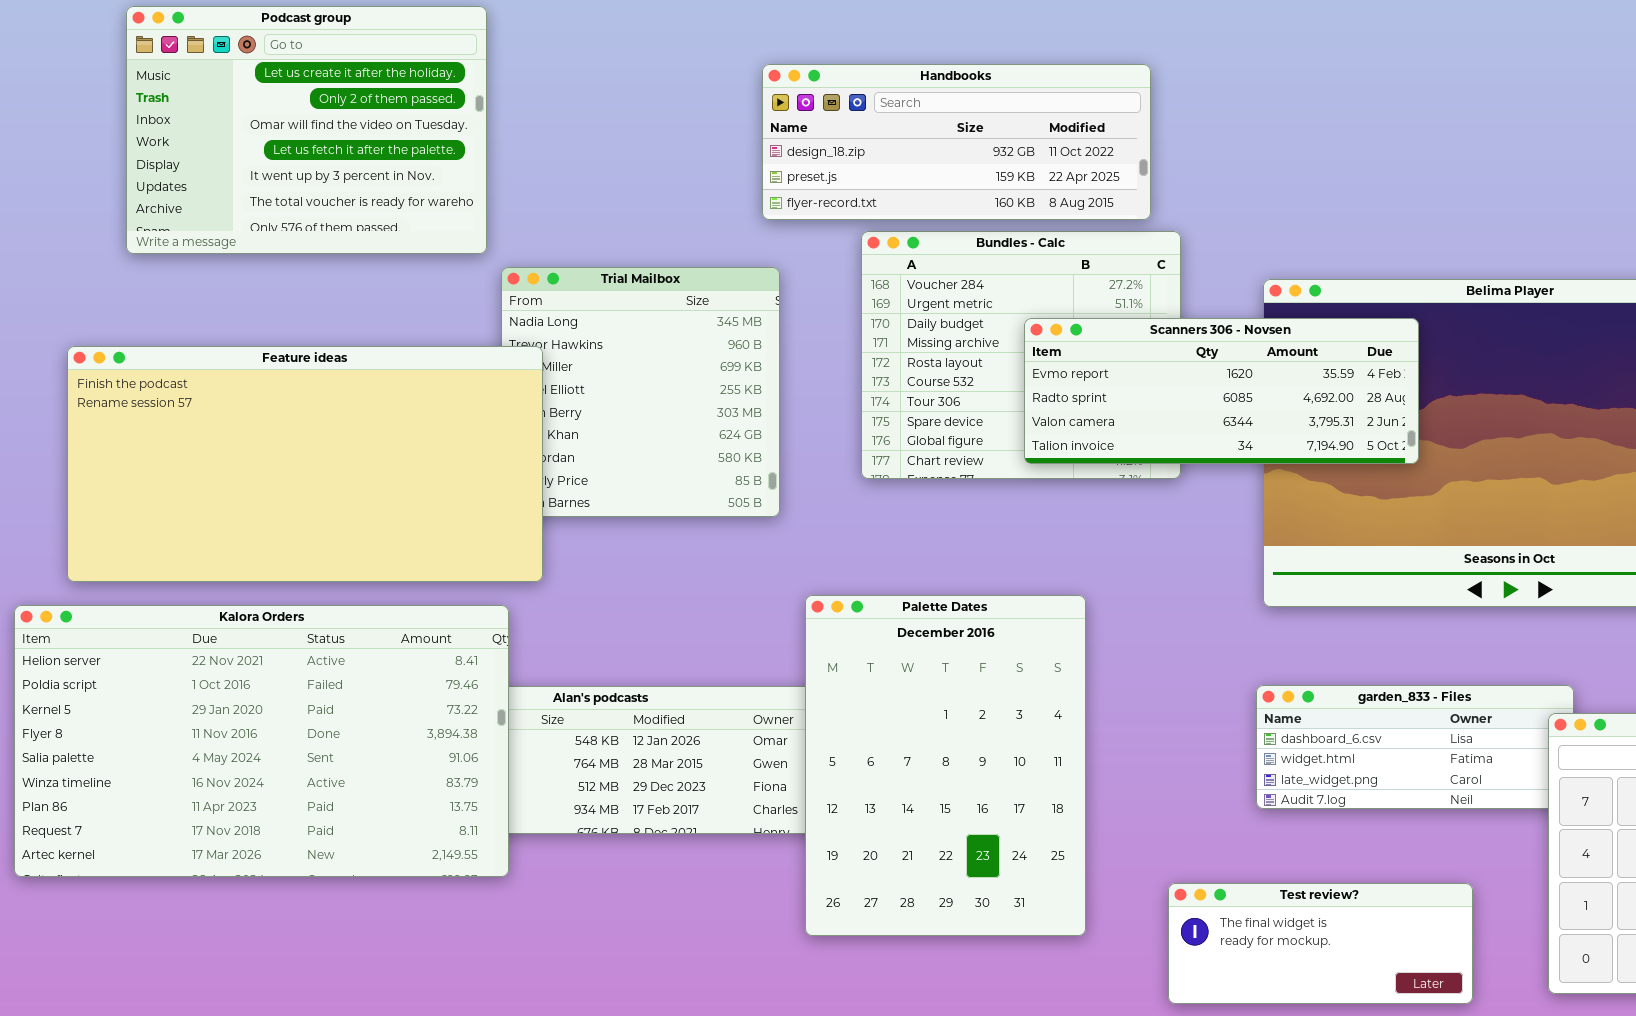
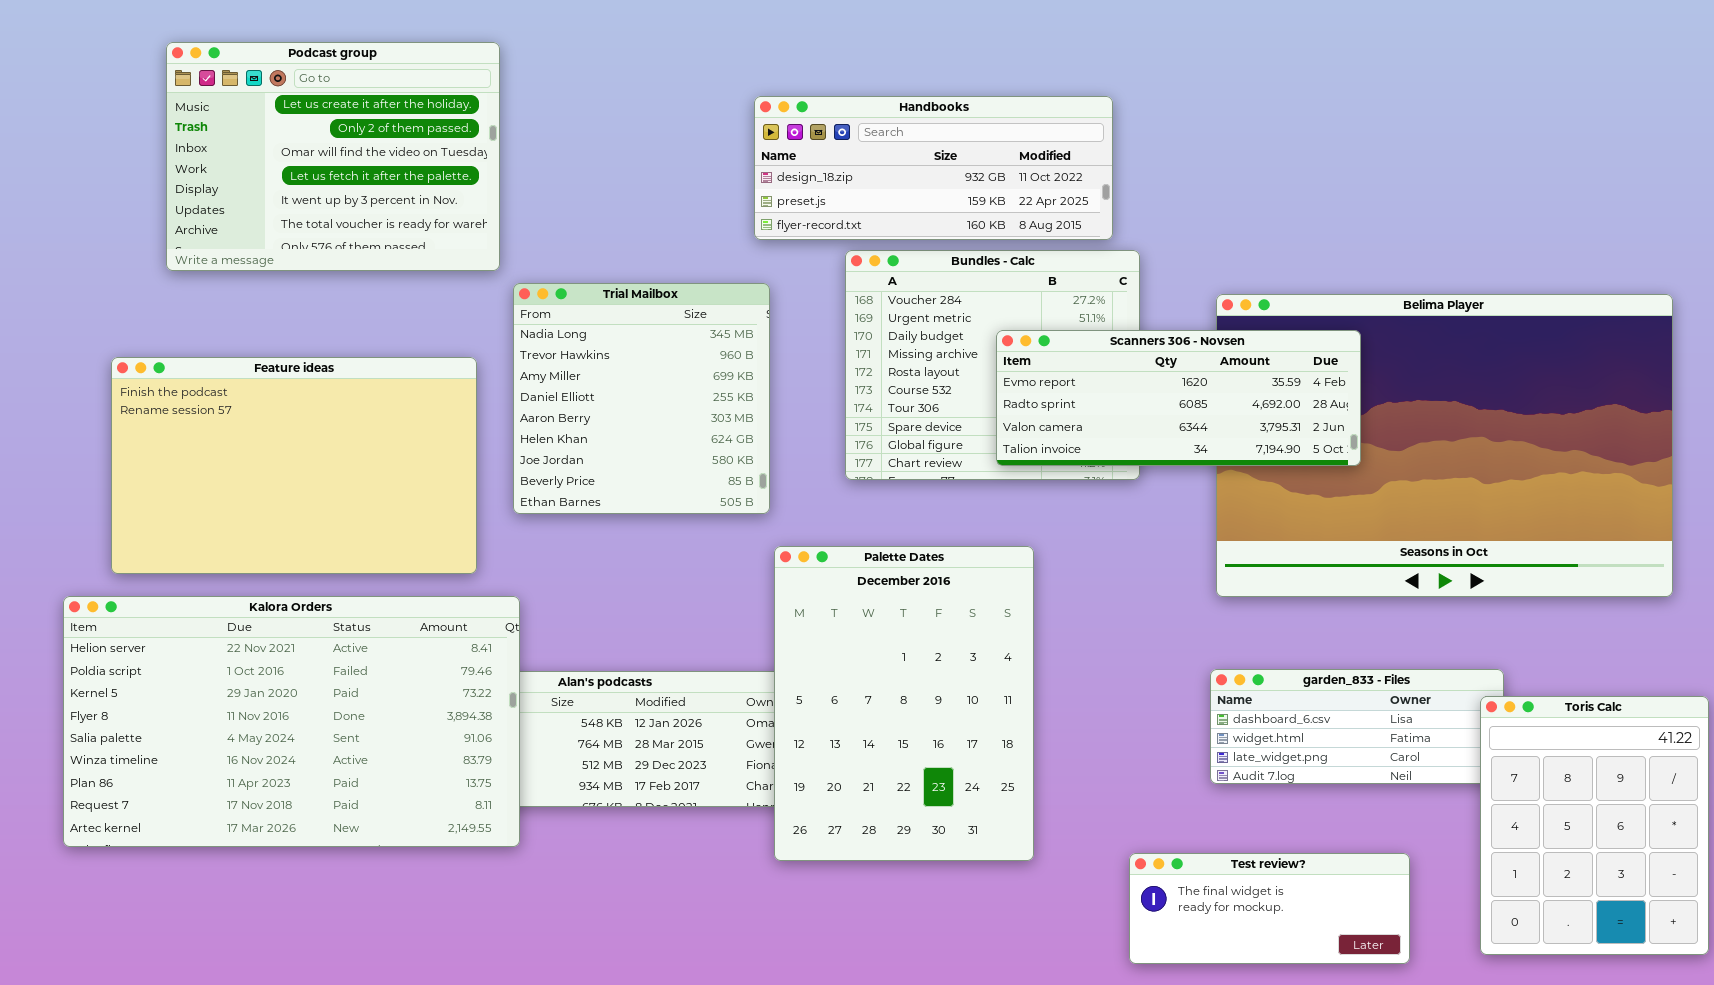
Feature ideas: [67,346,543,582] -> [111,357,477,574], resized
Palette Dates: [805,595,1086,936] -> [774,546,1034,861], moved

